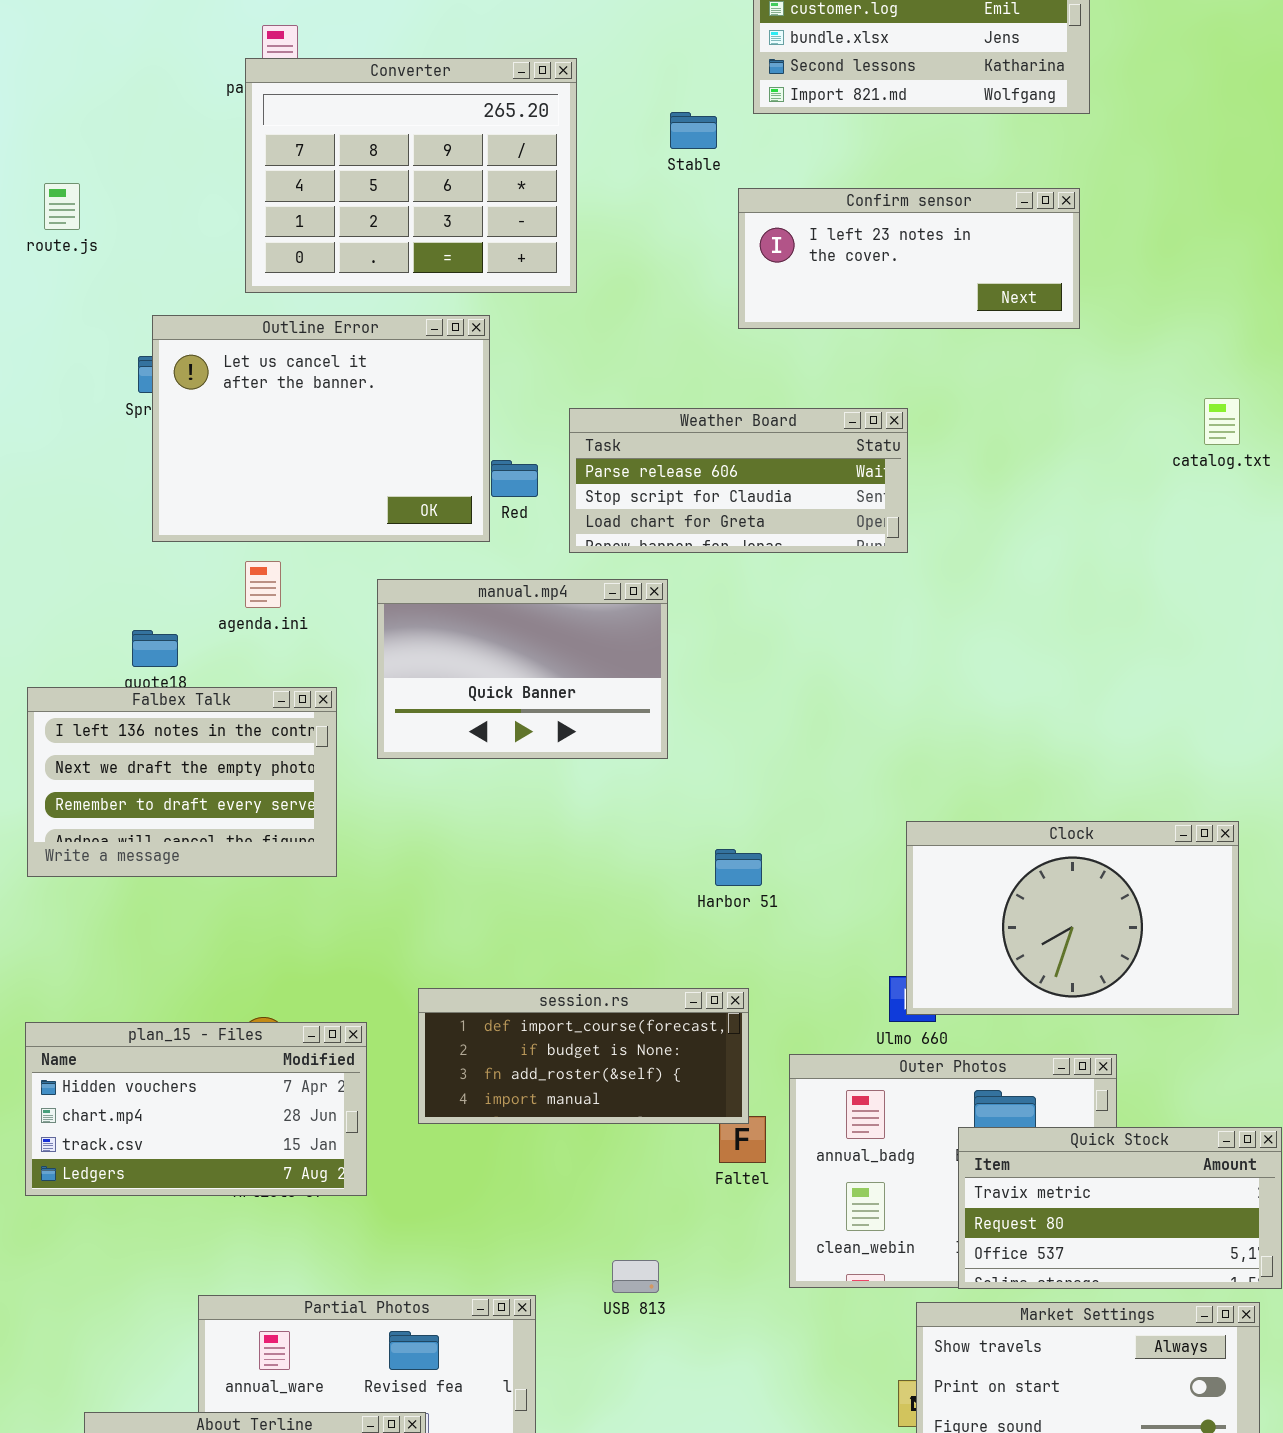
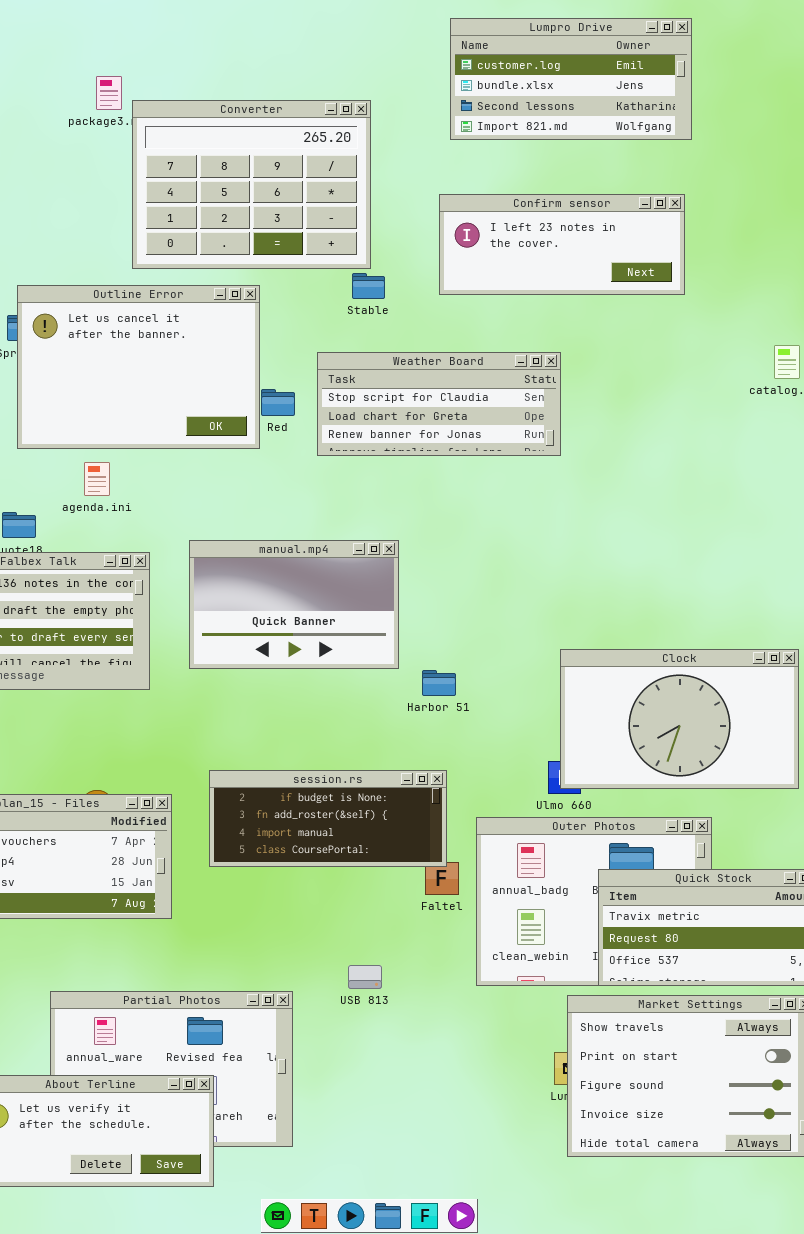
Converter: [245,58,577,293] -> [132,100,371,269], moved
Stable: [670,112,717,149] -> [352,273,385,299], moved
Weather Board: [569,408,908,553] -> [317,352,561,456], scrolled down 1 row
manual.mp4: [377,579,668,759] -> [189,540,399,669], moved
session.rs: [418,988,749,1124] -> [209,770,447,867], scrolled down 1 row

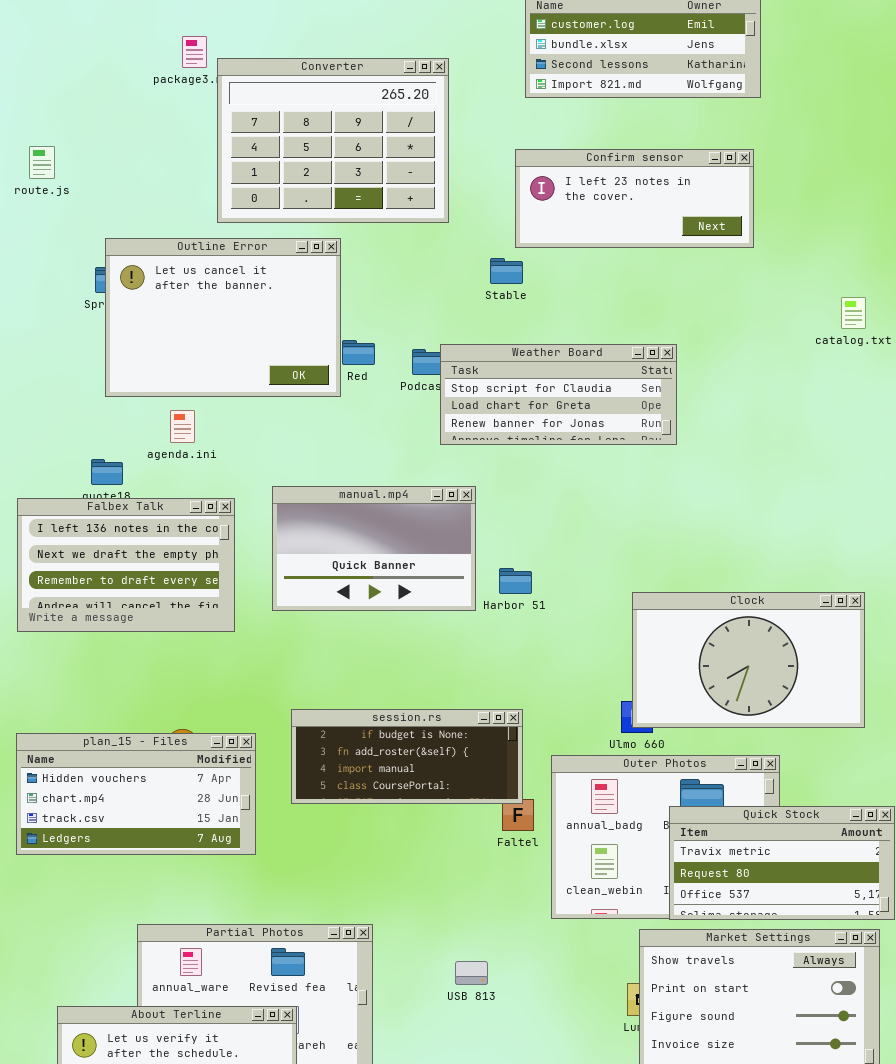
Stable: [352,273,385,299] -> [490,258,523,284], moved
Weather Board: [317,352,561,456] -> [440,344,677,445], moved
Harbor 51: [422,670,456,696] -> [499,568,532,594], moved
USB 813: [348,965,382,989] -> [455,961,488,985], moved

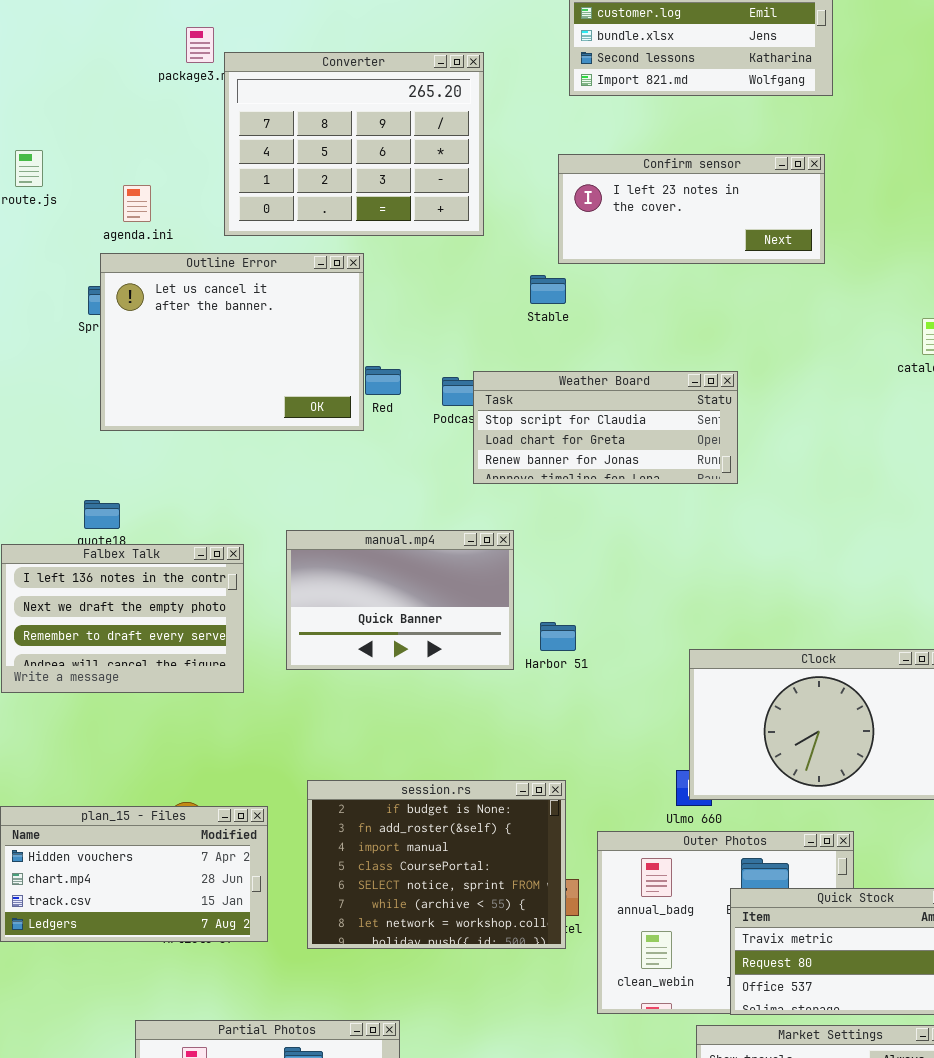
agenda.ini: [170,410,195,443] -> [123,185,151,222], moved
session.rs: [291,709,523,804] -> [307,780,566,949], resized

